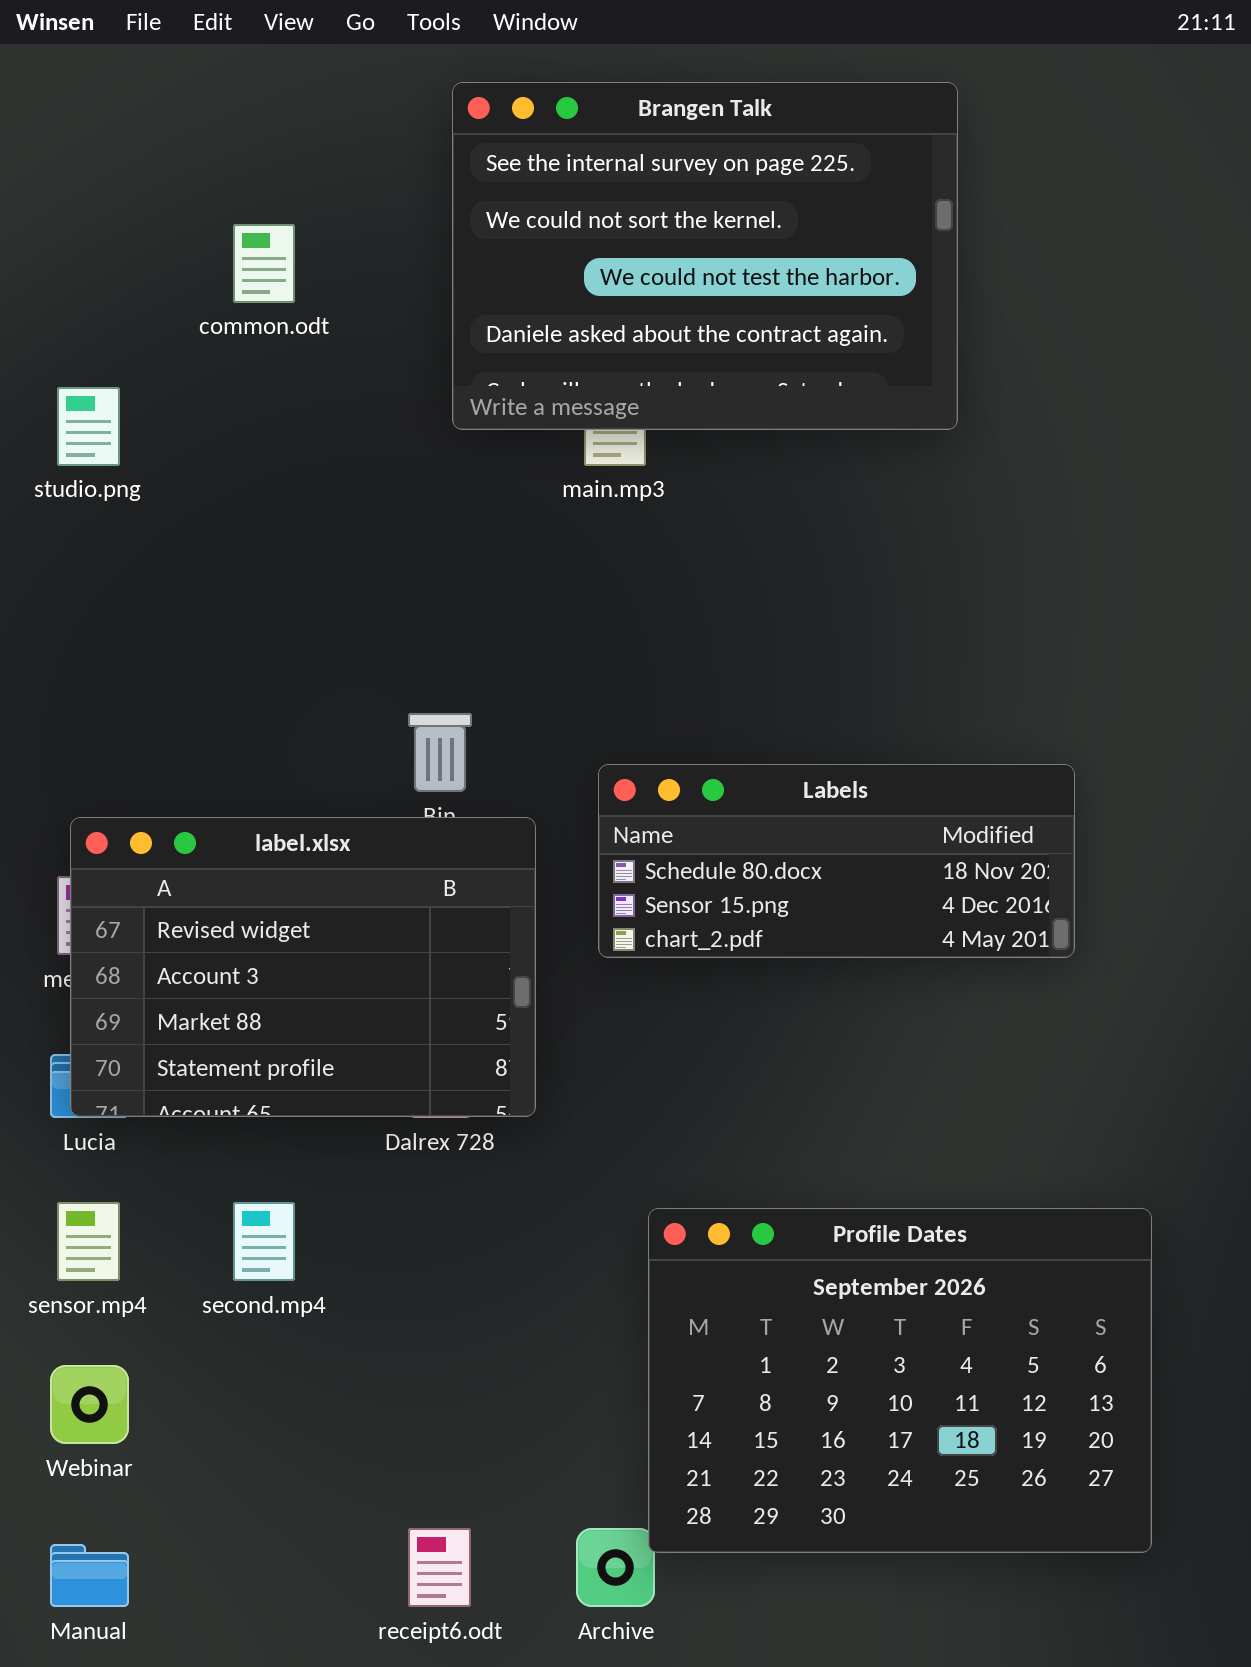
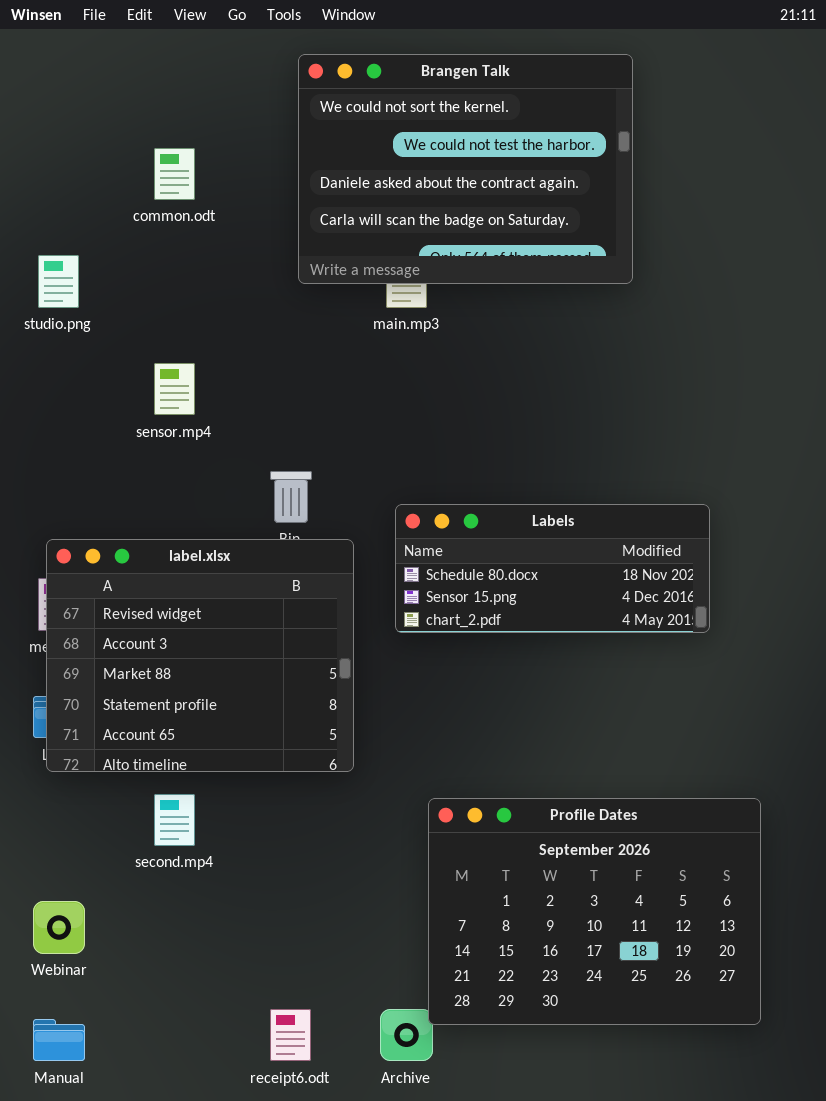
Brangen Talk: [452,82,958,430] -> [298,54,633,284], scrolled down 1 row
label.xlsx: [70,817,536,1117] -> [46,539,354,772], resized
sensor.mp4: [57,1202,120,1281] -> [154,363,195,415], moved

